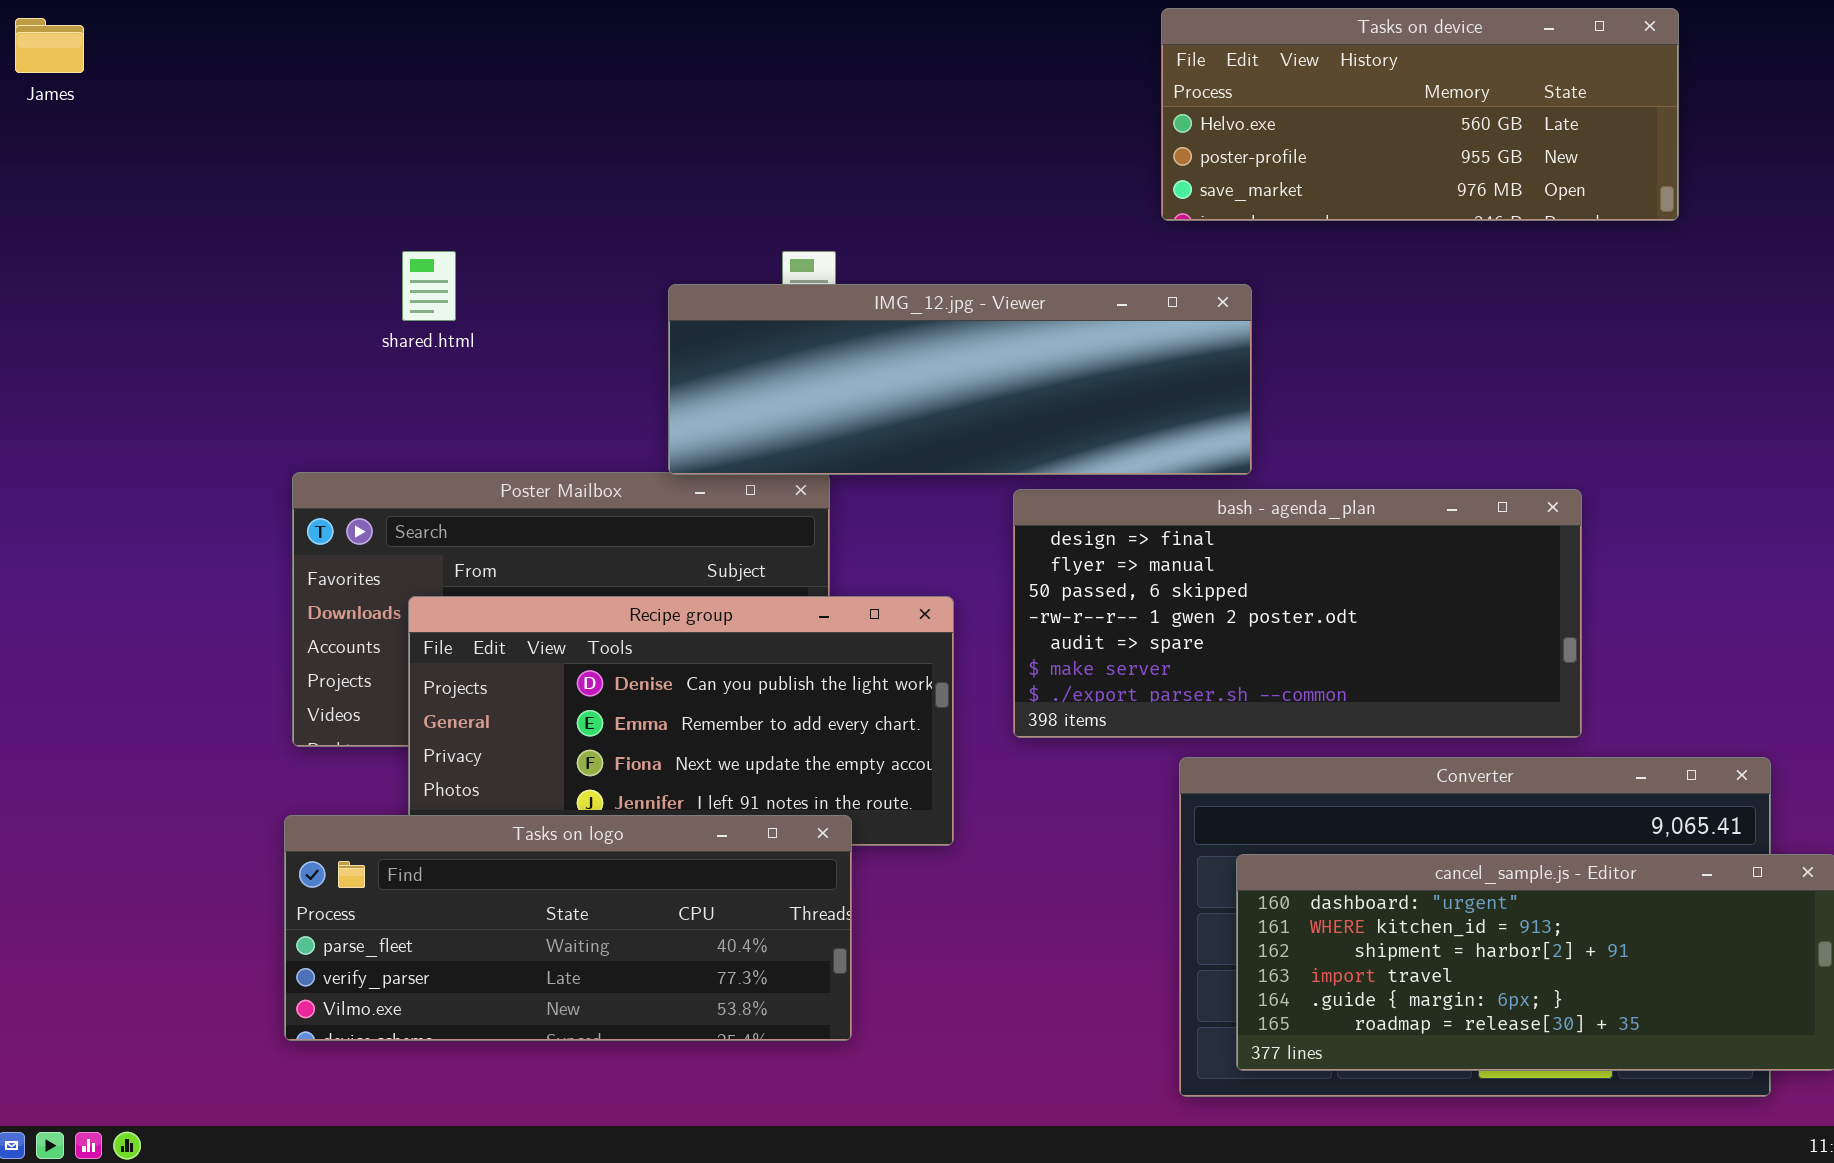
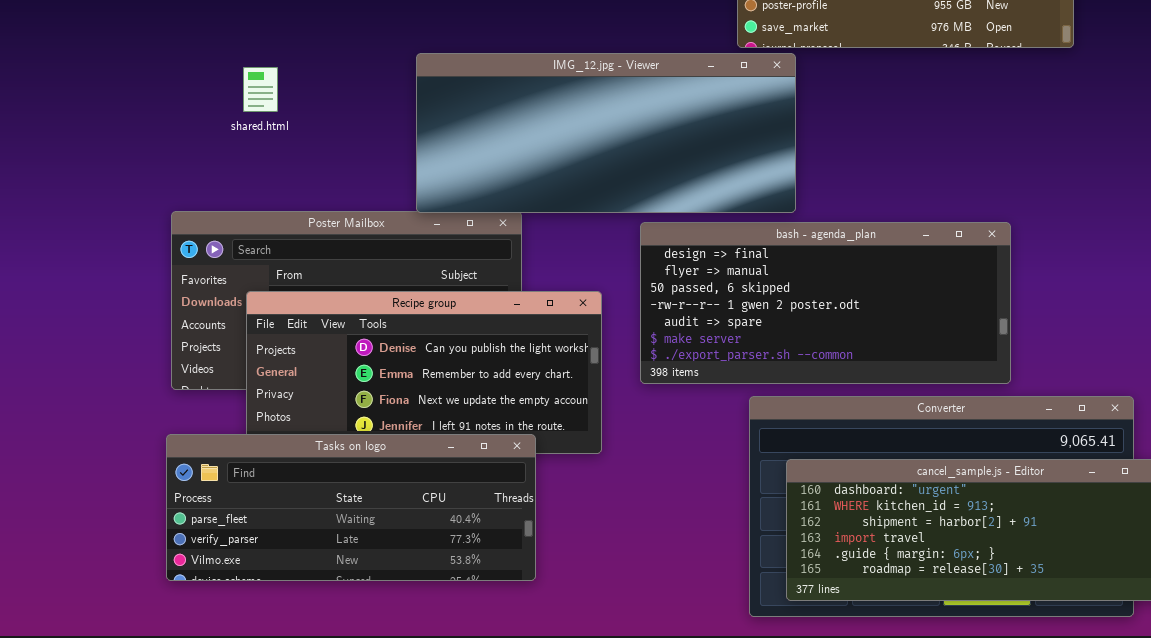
IMG_12.jpg - Viewer: [668,284,1252,475] -> [416,53,796,213], resized

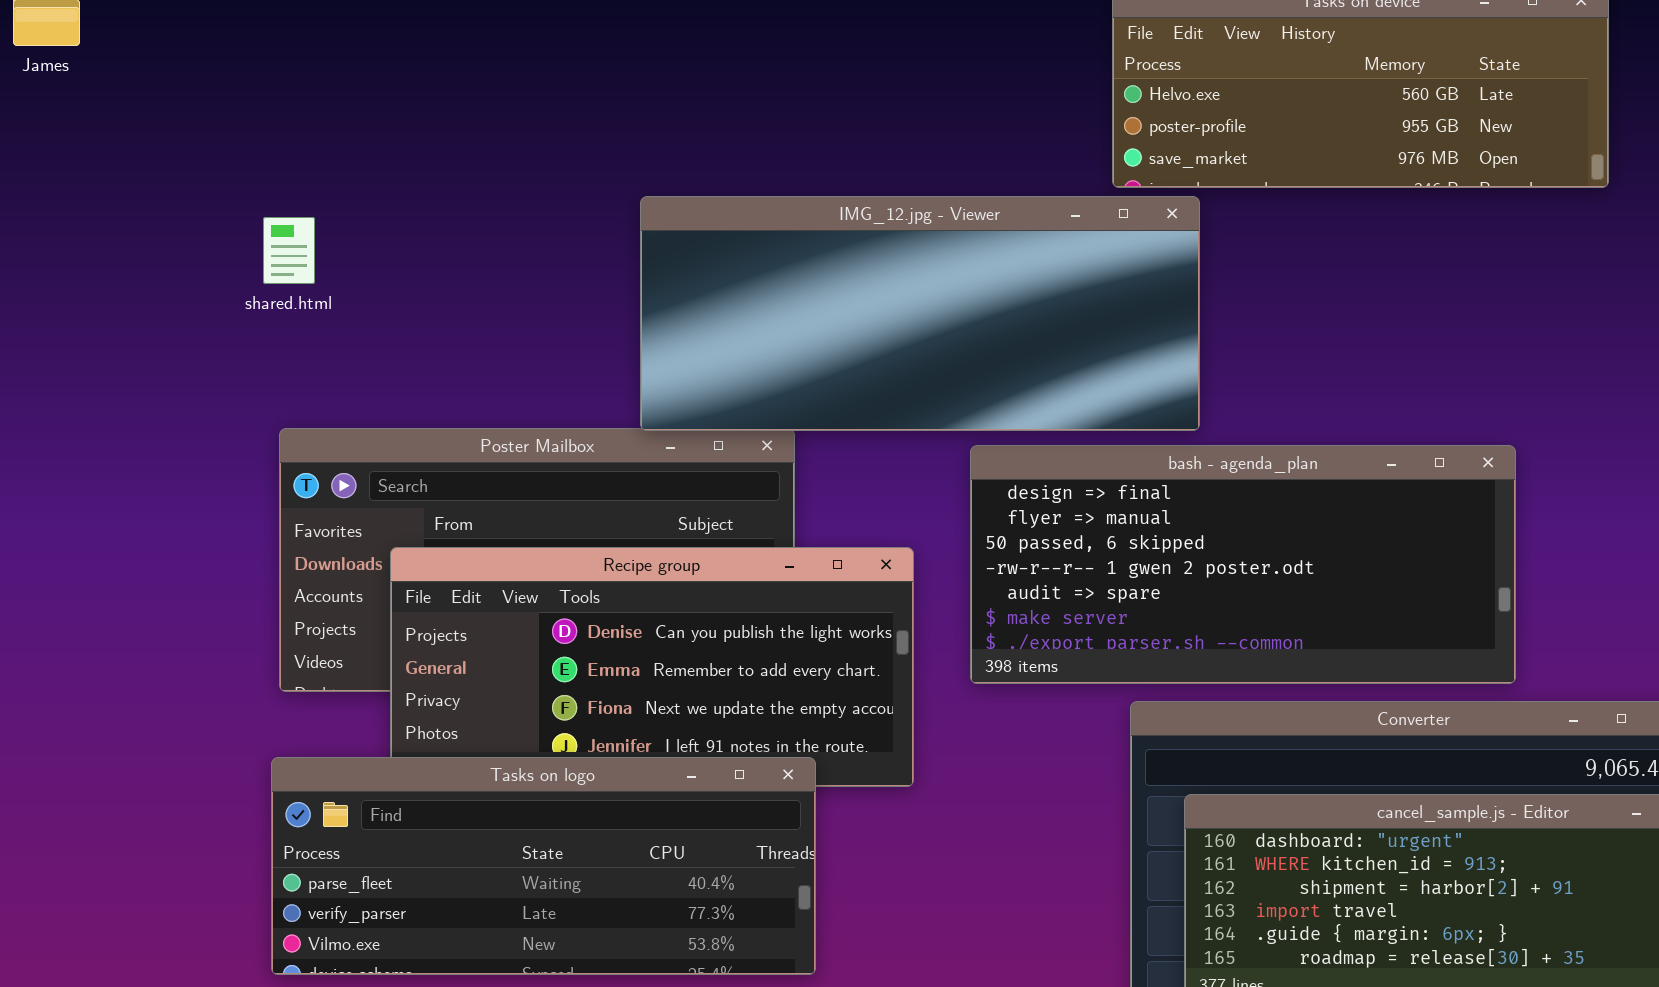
shared.html: [243,67,278,112] -> [263,217,315,284], moved

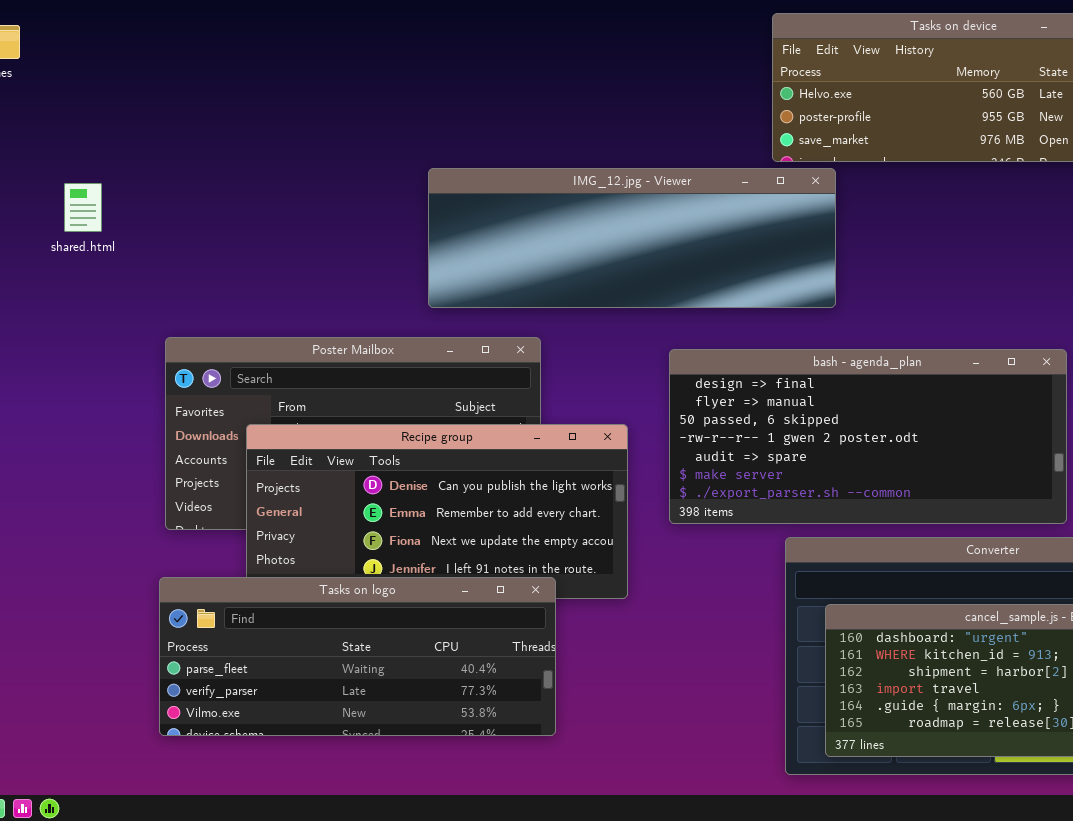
IMG_12.jpg - Viewer: [640,196,1200,431] -> [428,168,836,308], resized
shared.html: [263,217,315,284] -> [64,183,102,232], moved

